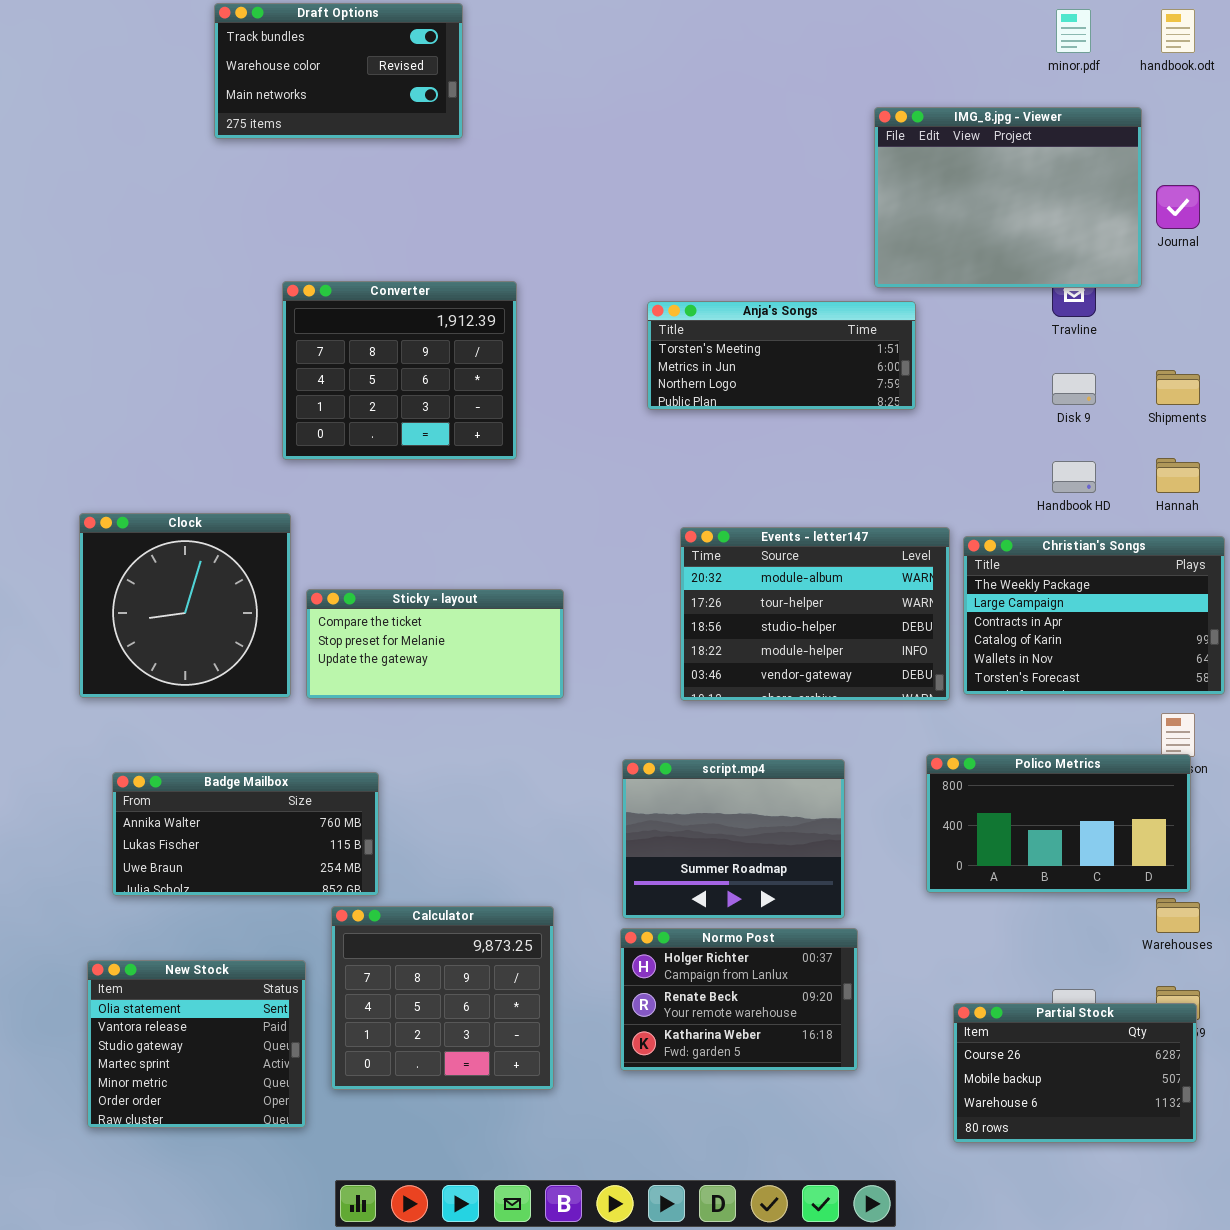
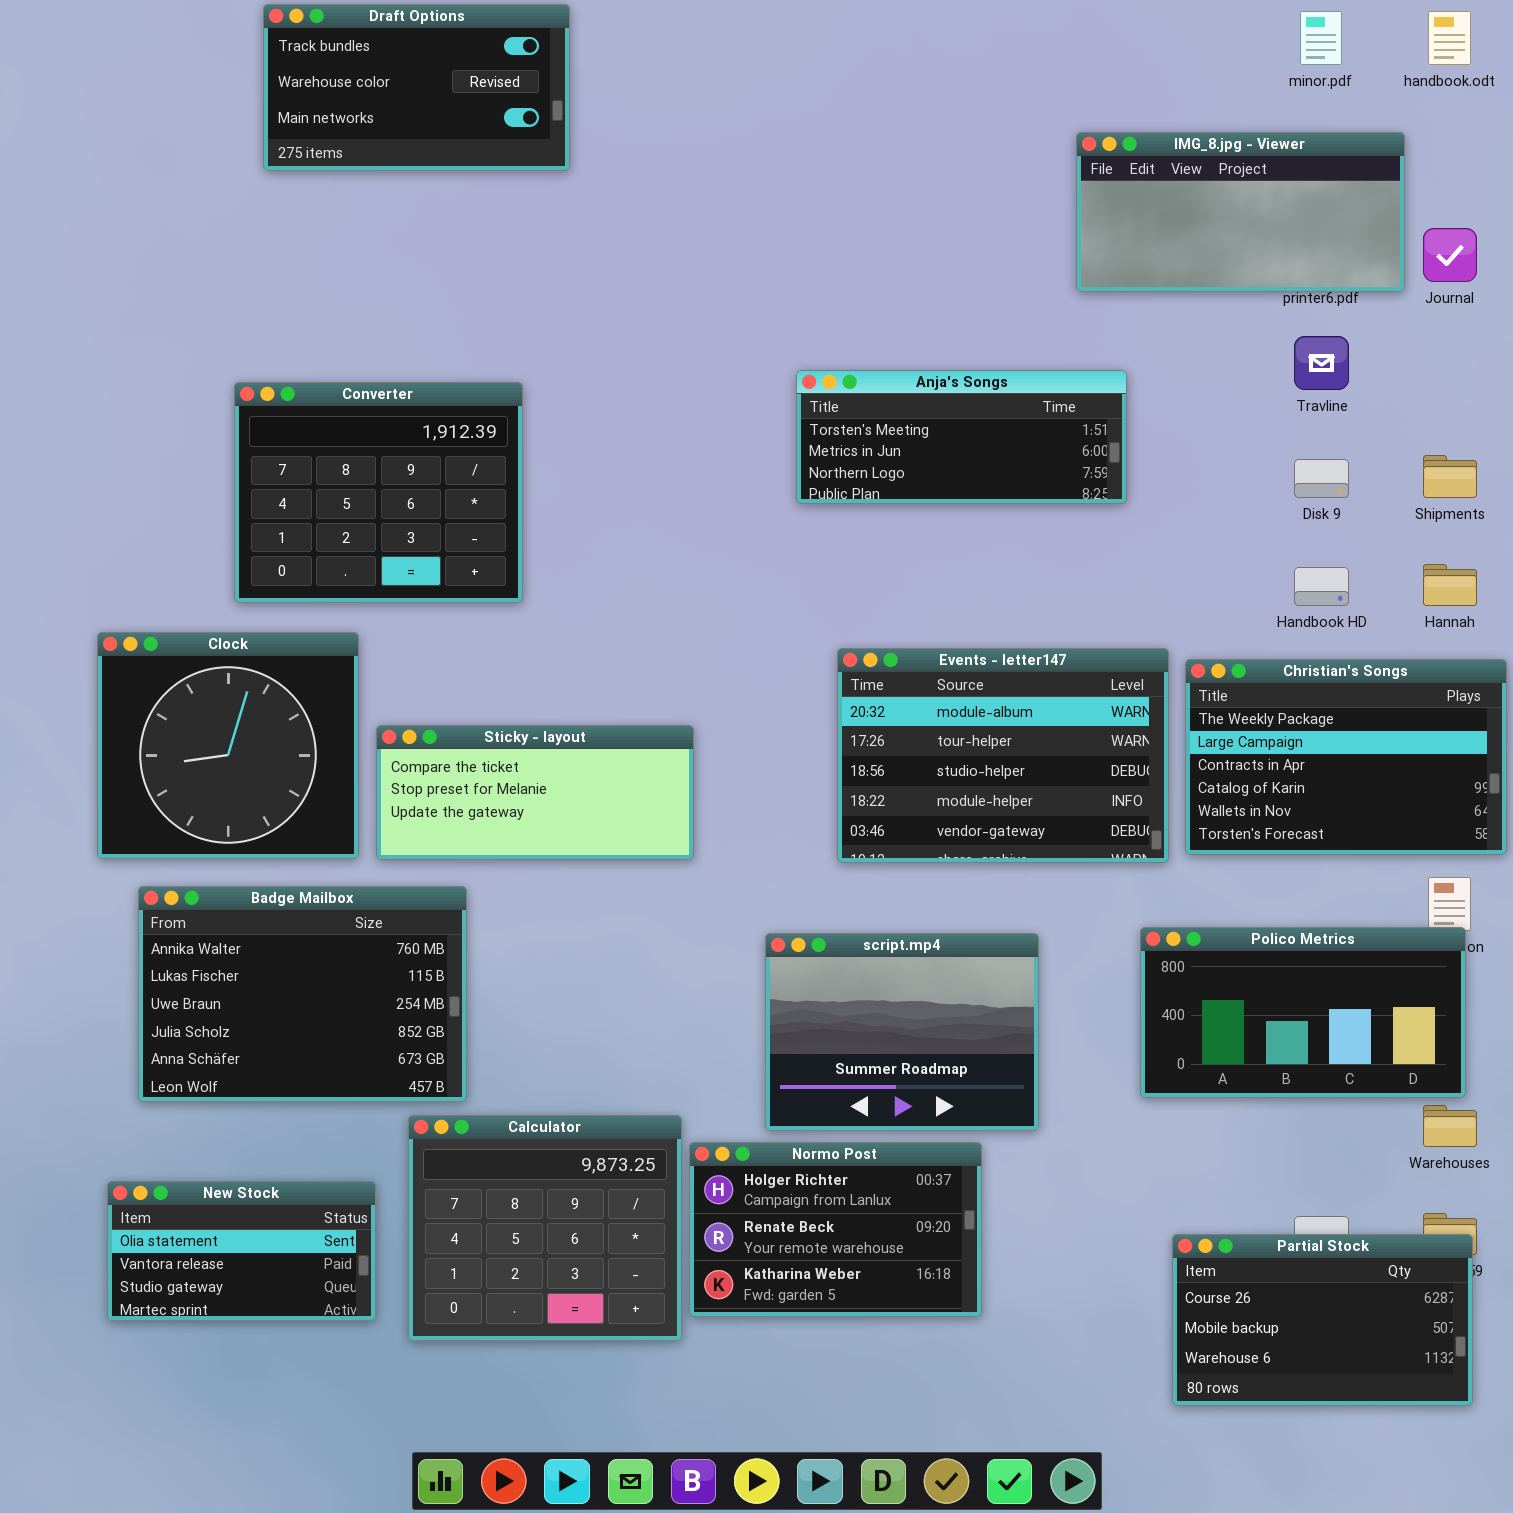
IMG_8.jpg - Viewer: [874,107,1142,288] -> [1076,132,1405,292], resized
Converter: [282,281,517,460] -> [234,382,523,603], moved
Badge Mailbox: [112,772,379,896] -> [138,886,467,1102], resized
Normo Post: [620,928,858,1071] -> [689,1142,982,1317], moved
New Stock: [87,960,306,1128] -> [107,1181,376,1321], resized

